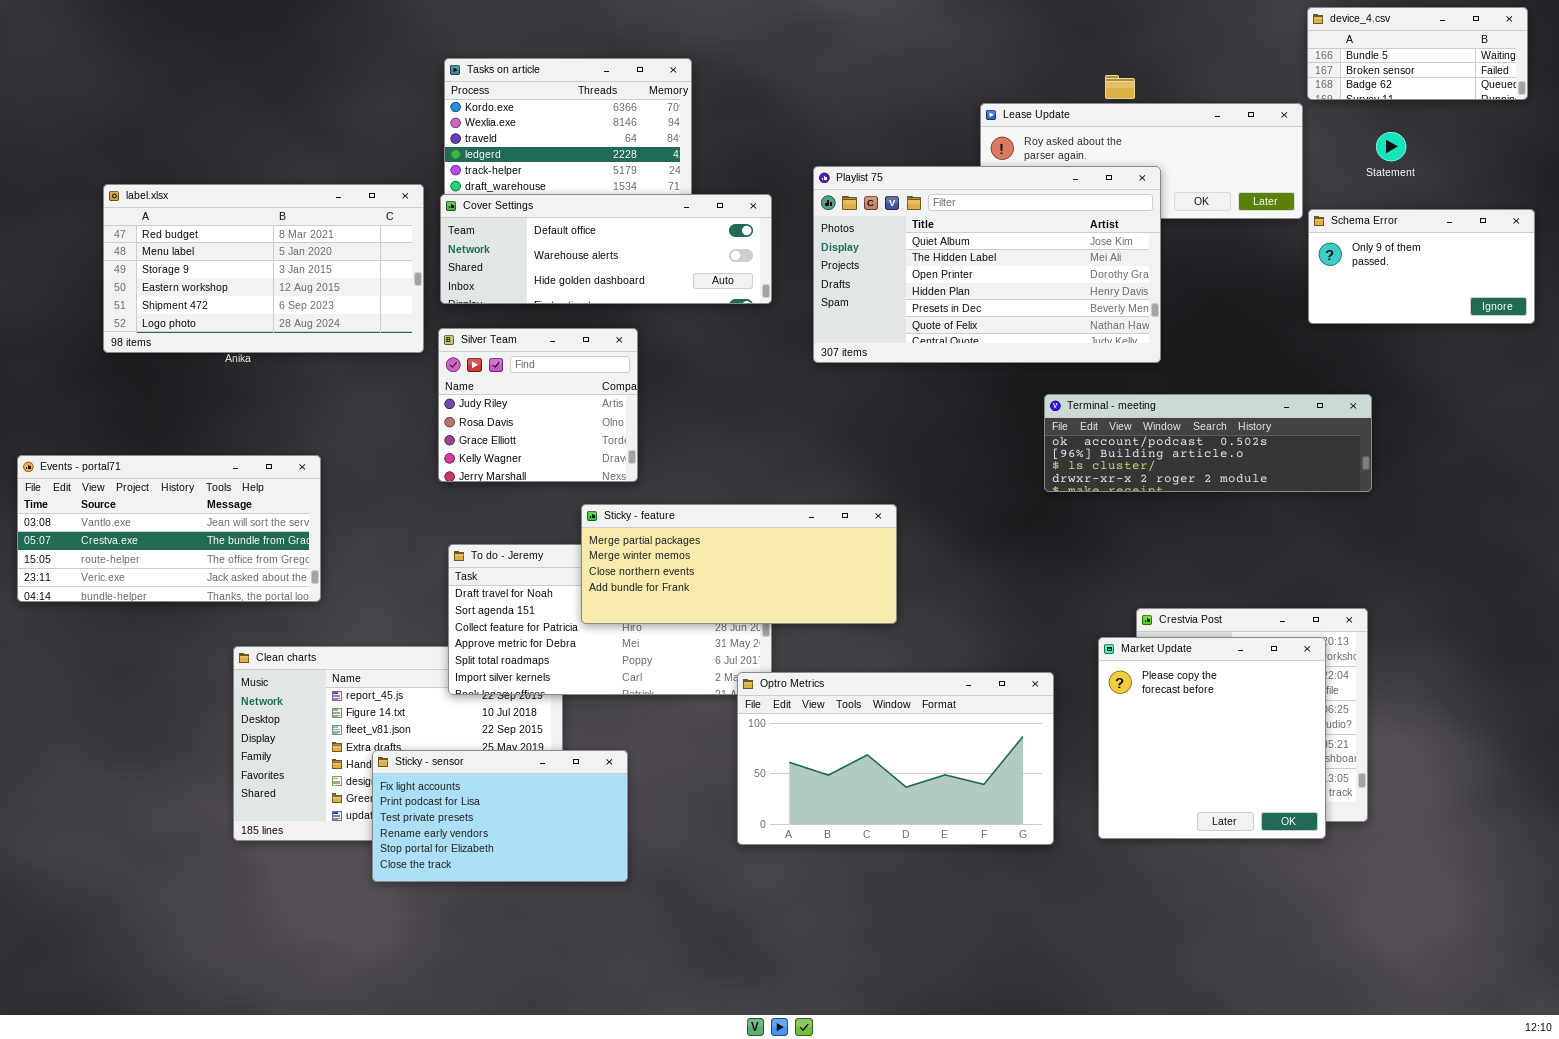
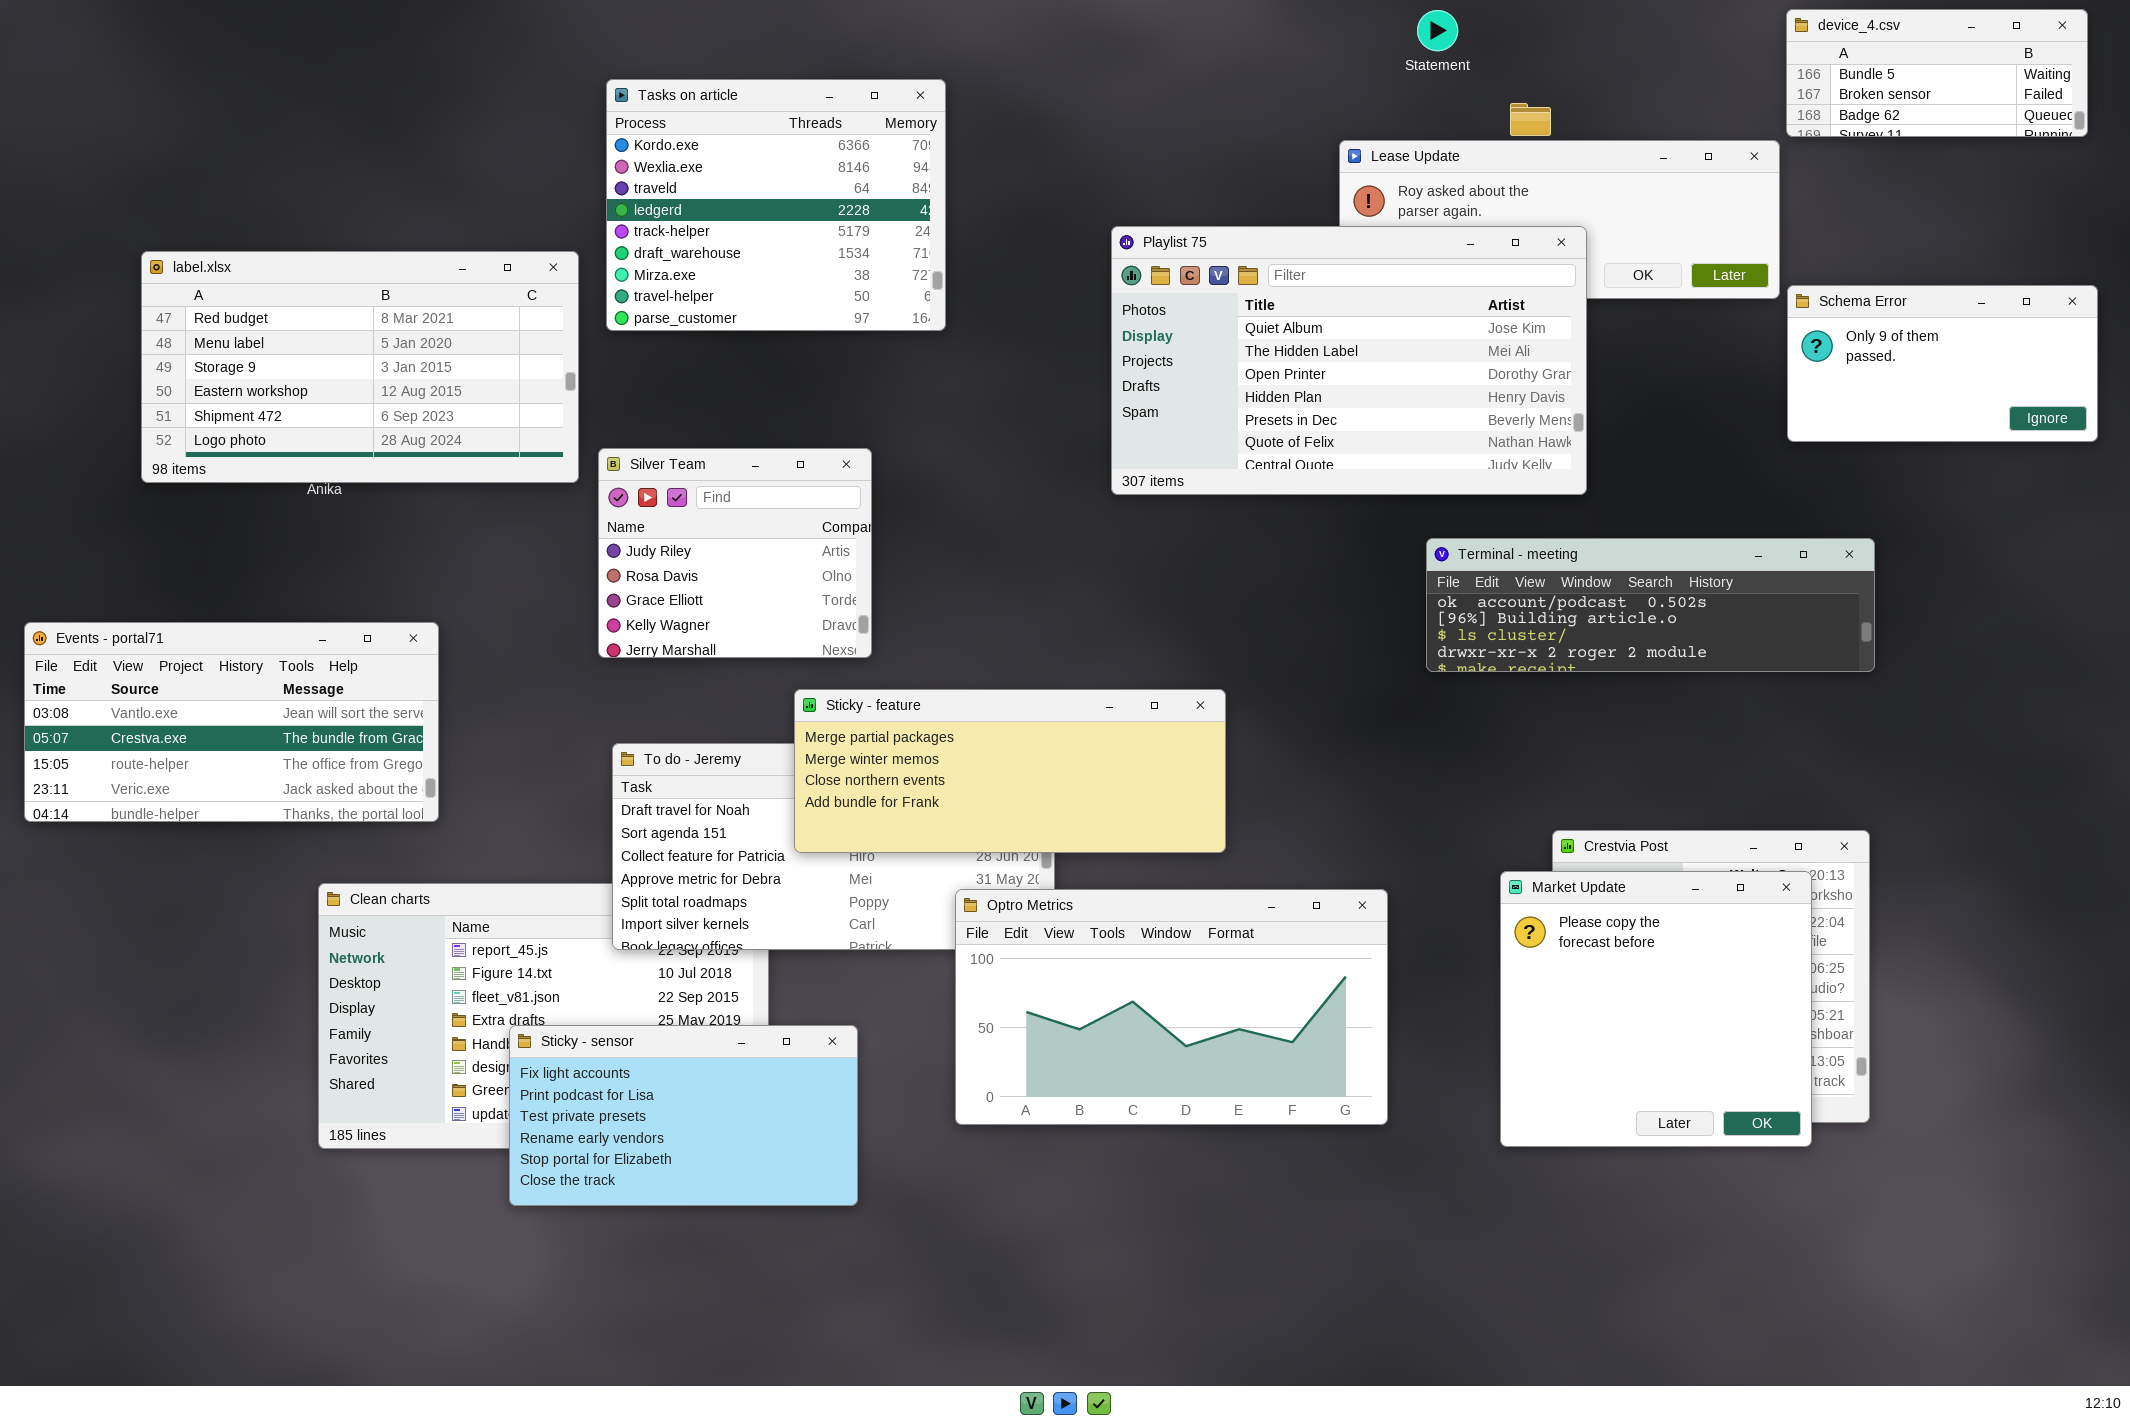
Statement: [1376,132,1406,161] -> [1417,10,1458,51], moved
Cover Settings: [440,194,772,304] -> none, closed
Optro Metrics: [737,672,1054,845] -> [955,889,1388,1125], moved

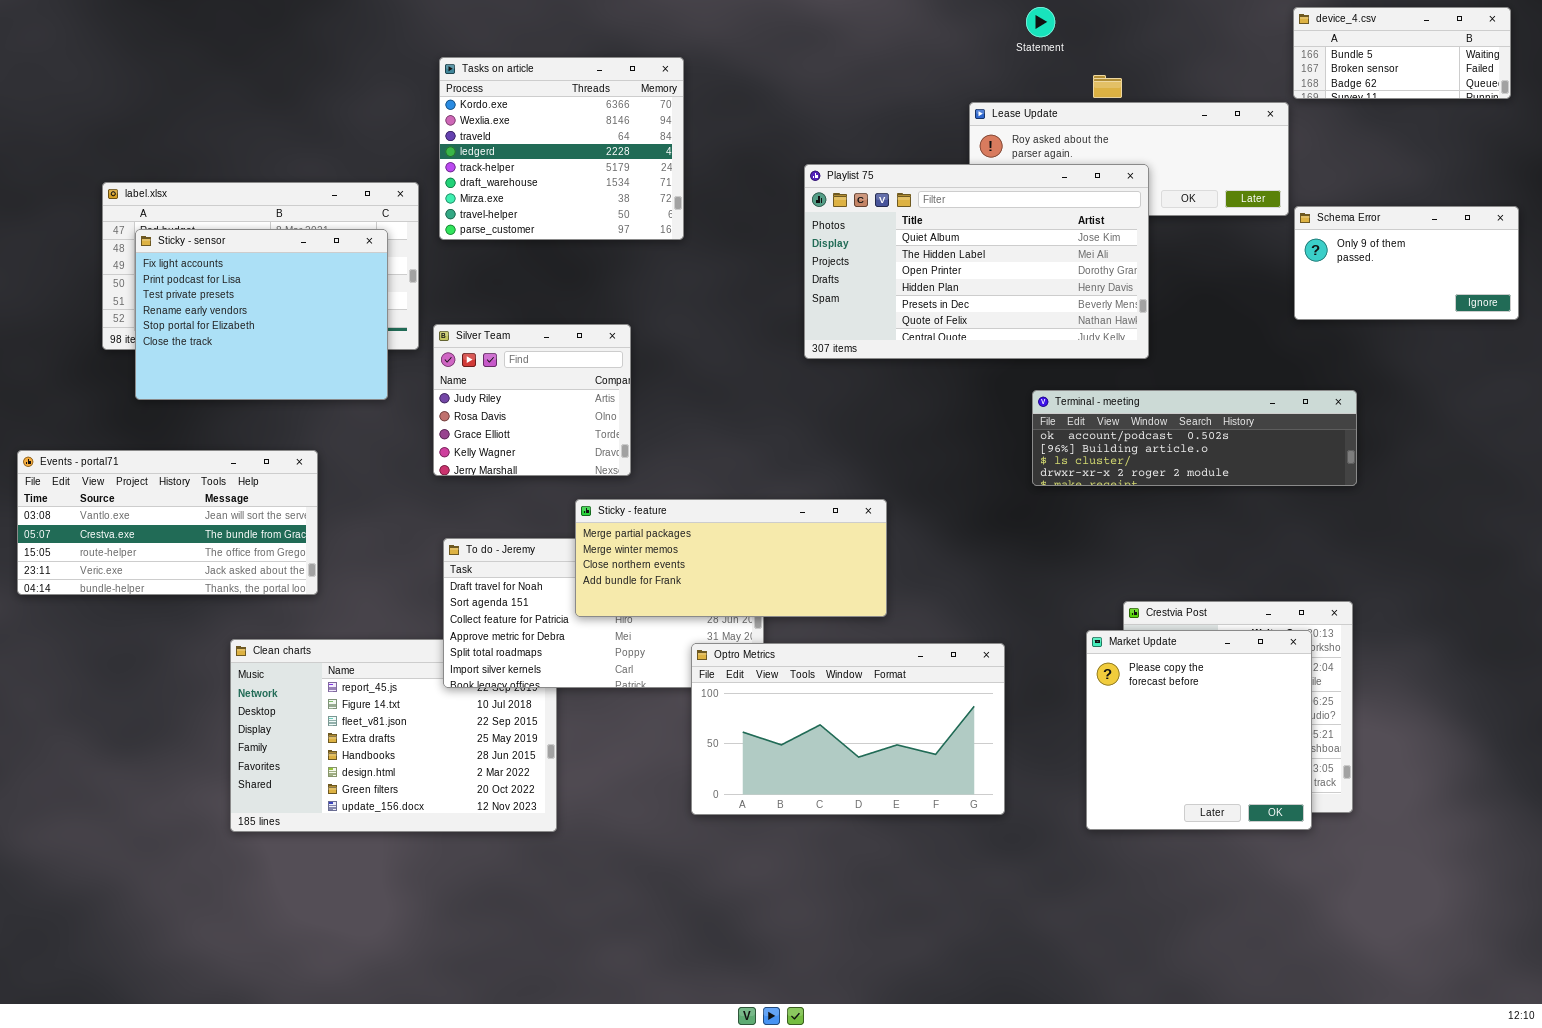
Sticky - sensor: [509,1025,858,1206] -> [135,229,388,400], moved, resized

